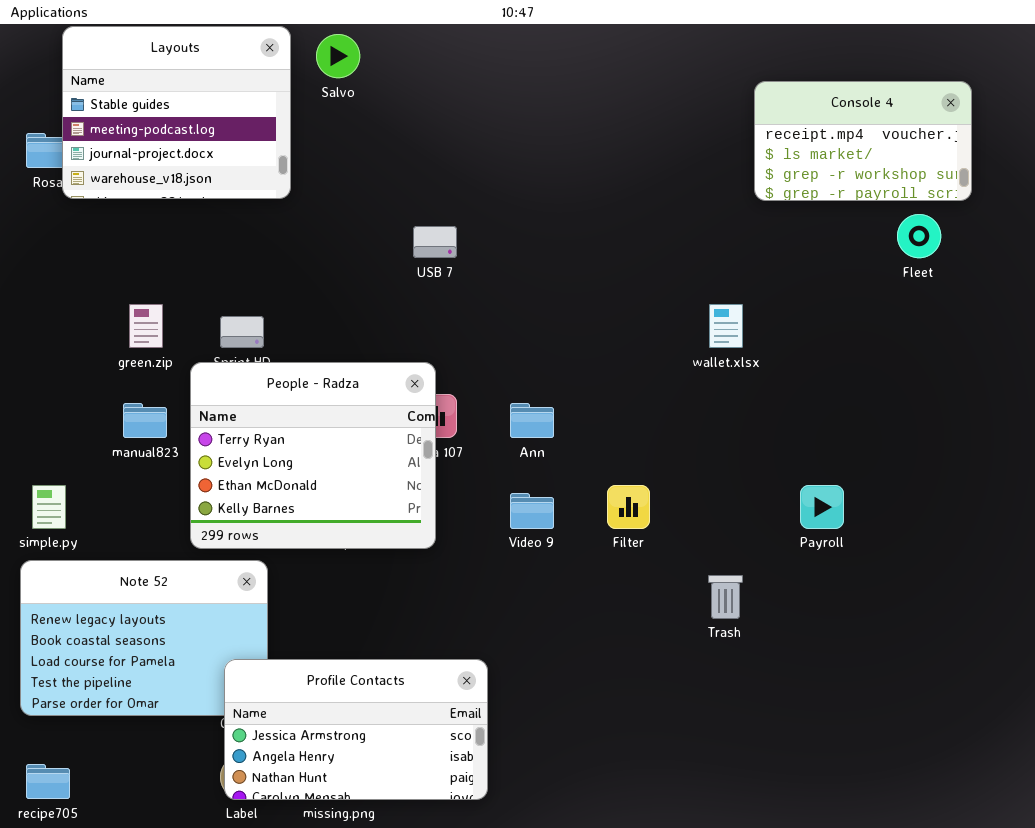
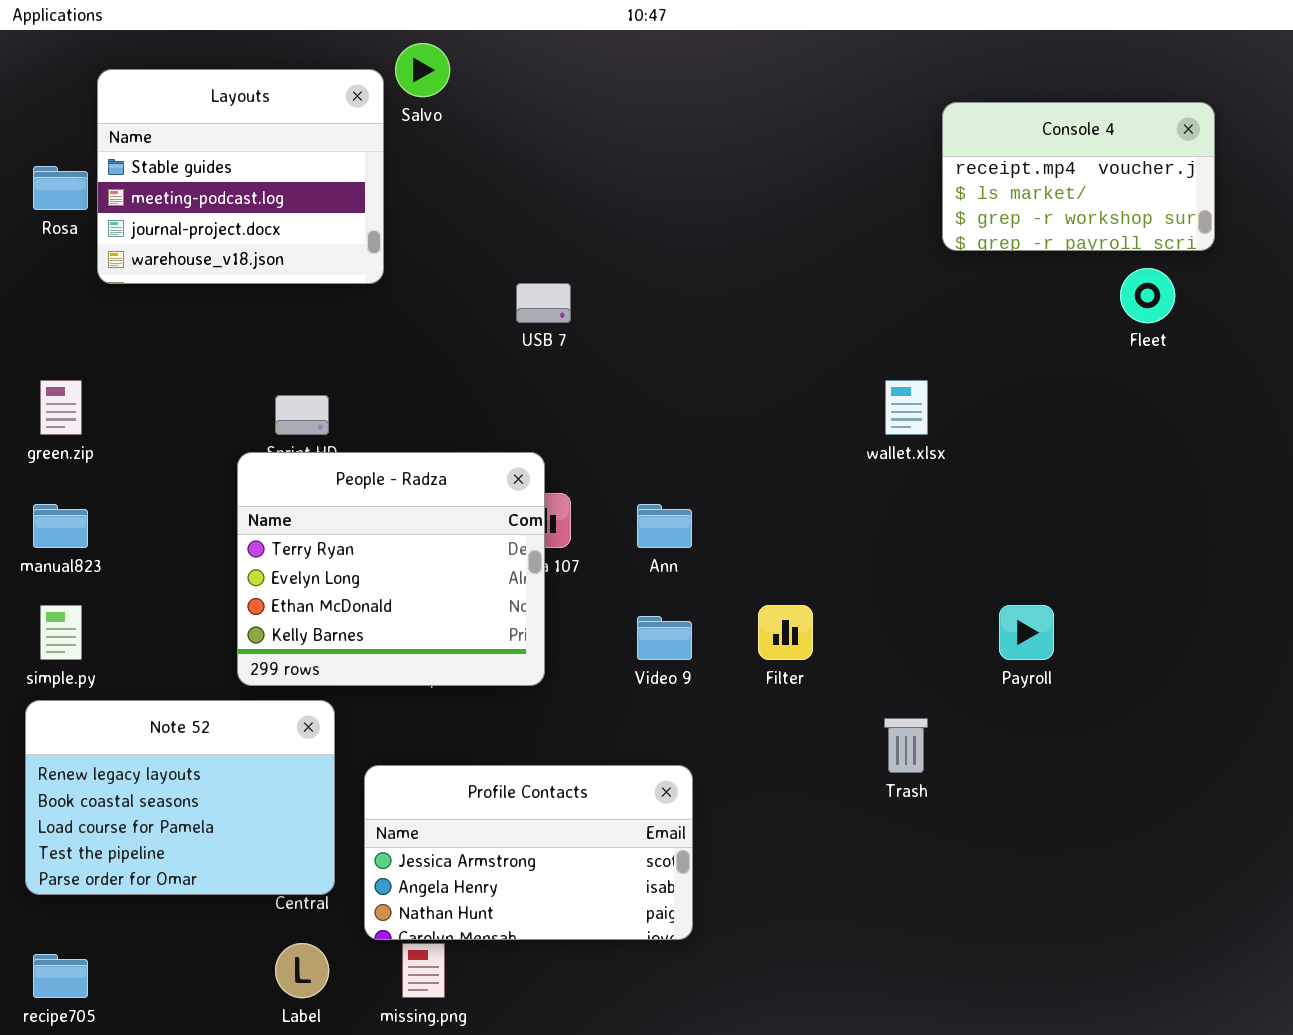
Layouts: [62,26,291,199] -> [97,69,384,284], moved
green.zip: [129,304,163,348] -> [40,380,82,435], moved
manual823: [123,403,167,438] -> [33,504,88,548], moved
Profile Contacts: [224,659,488,800] -> [364,765,693,940], moved

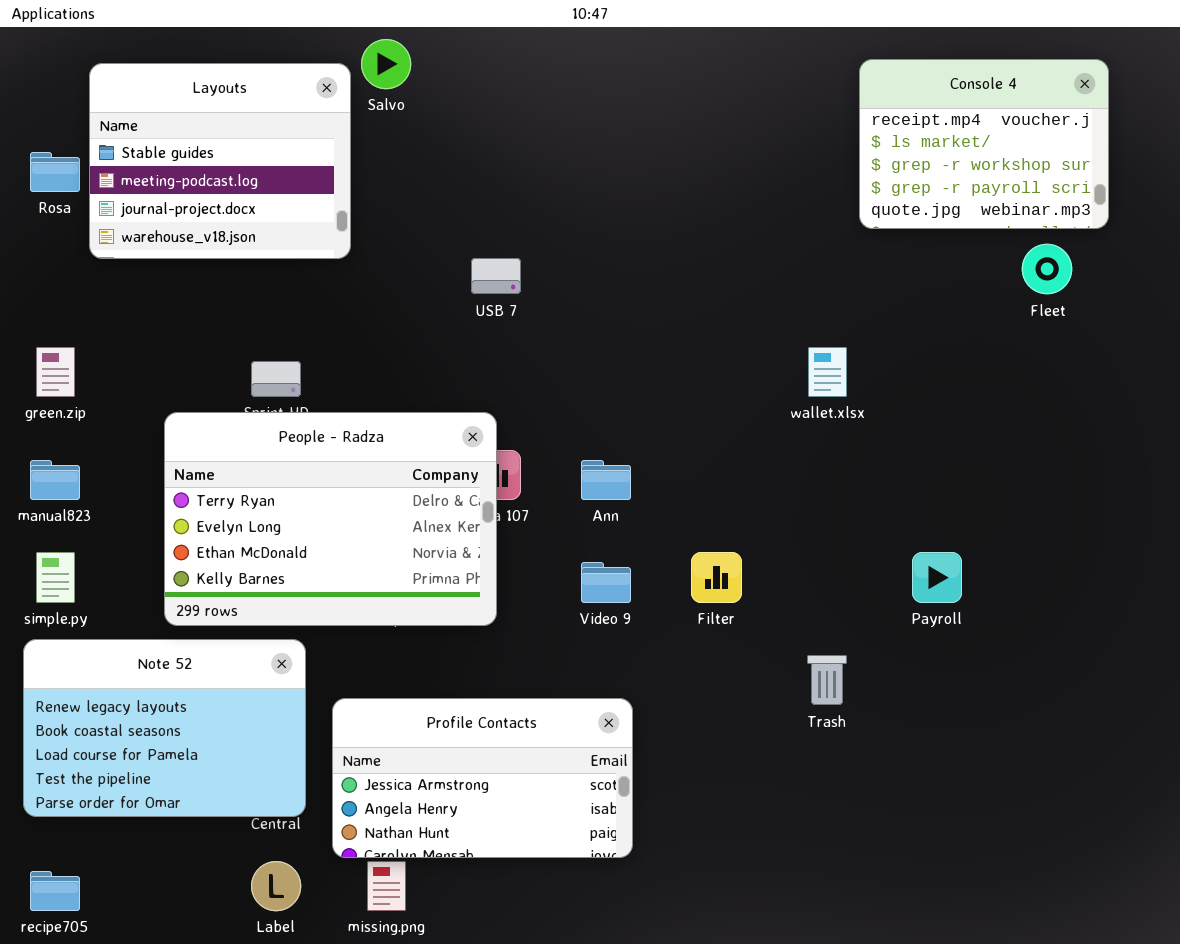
Console 4: [942,102,1215,251] -> [859,59,1109,229], resized
People - Radza: [237,452,545,686] -> [164,412,497,626], resized

